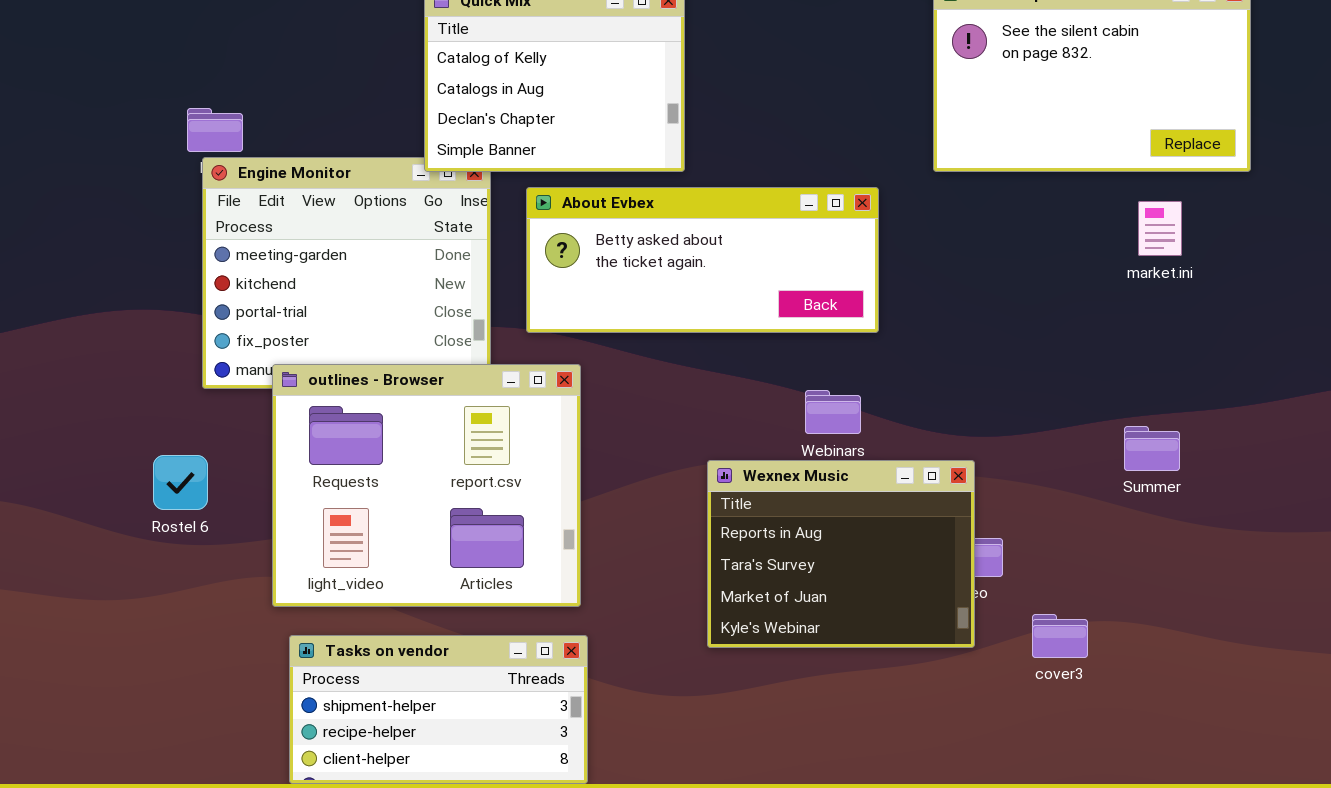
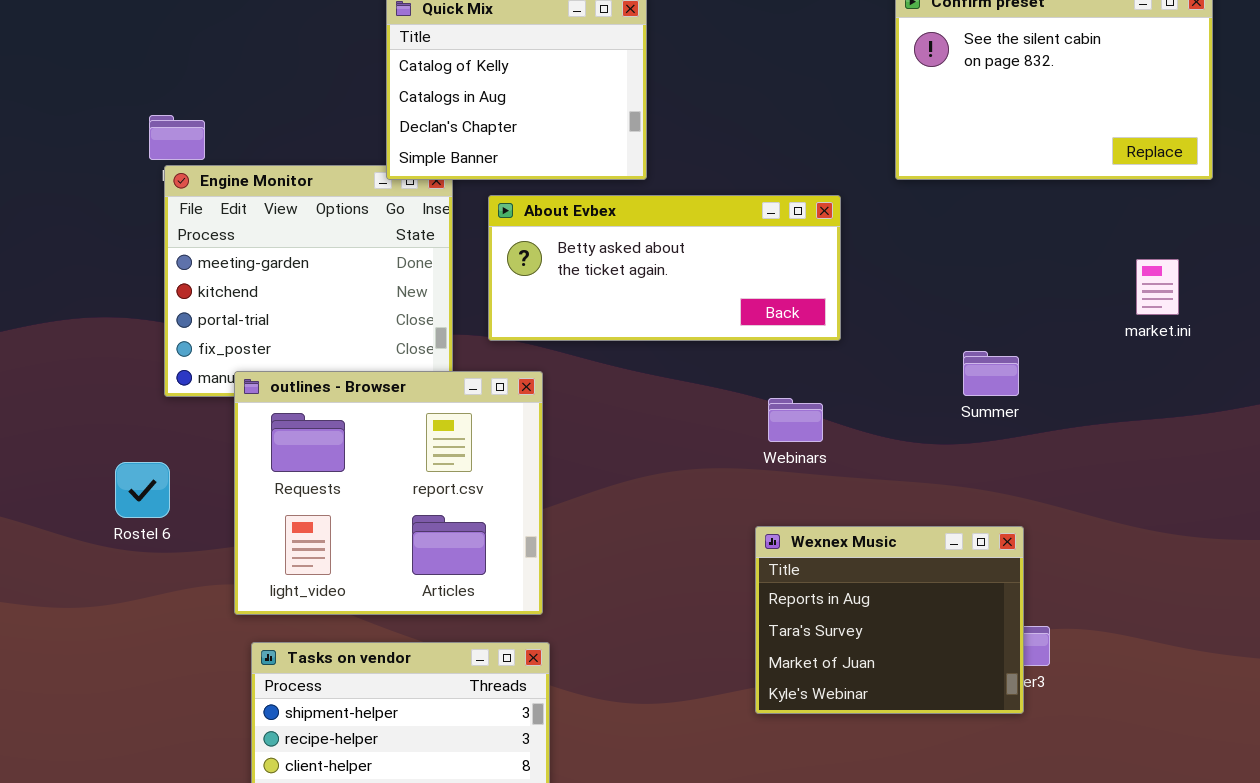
market.ini: [1138,201,1182,256] -> [1136,259,1179,315], moved
Summer: [1124,426,1180,471] -> [963,351,1019,396], moved
Wexnex Music: [707,460,975,648] -> [755,526,1024,714], moved

